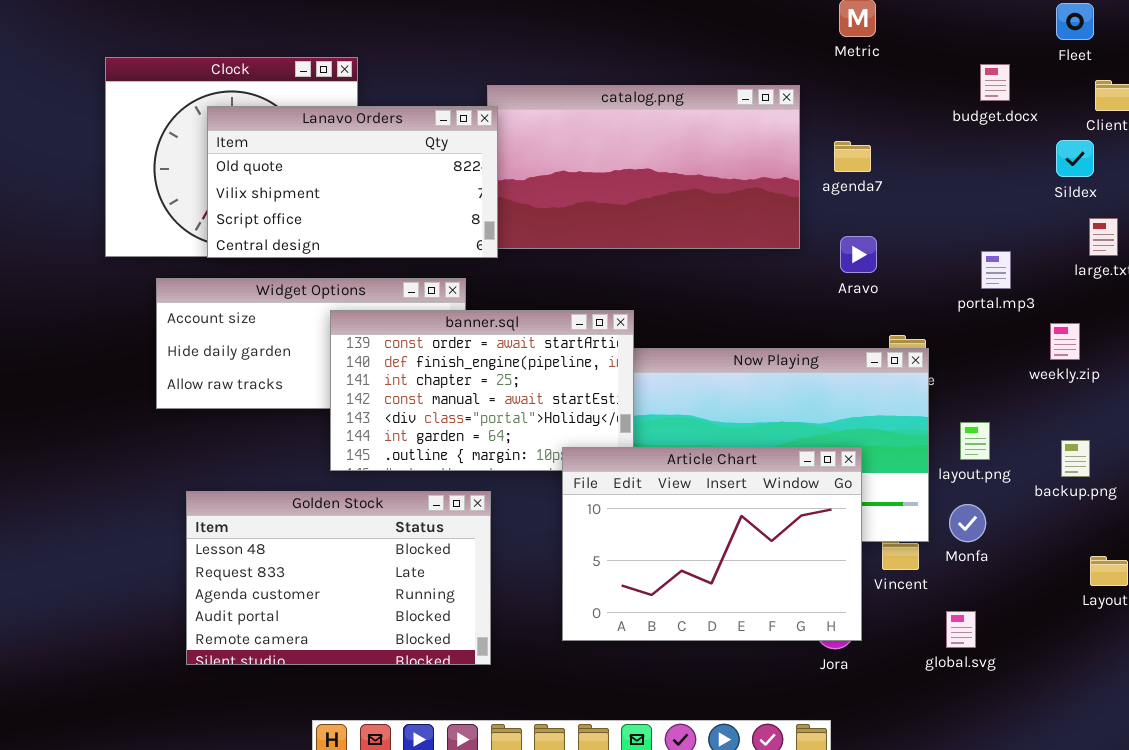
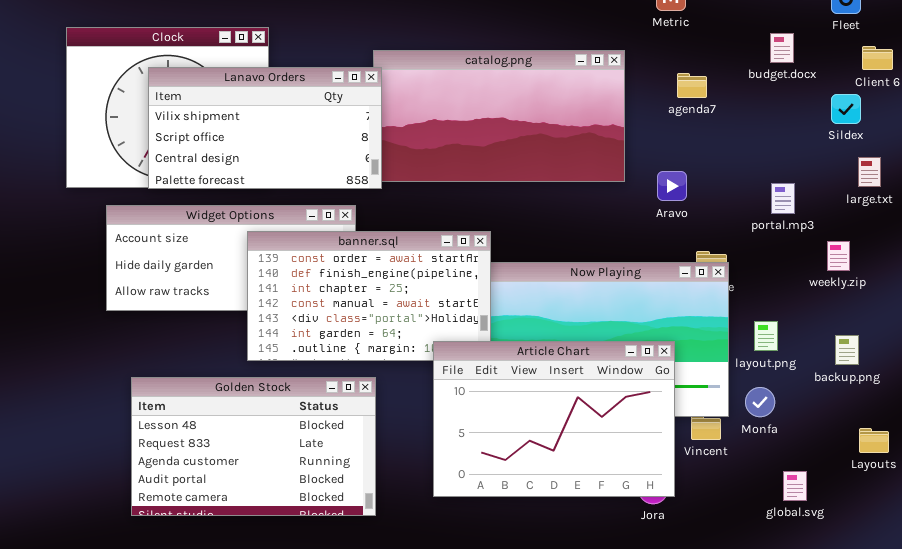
Lanavo Orders: [207,106,498,258] -> [148,67,382,189], scrolled down 1 row
agenda7: [834,141,871,172] -> [677,73,707,98], moved
global.svg: [946,611,976,648] -> [783,471,807,501], moved

